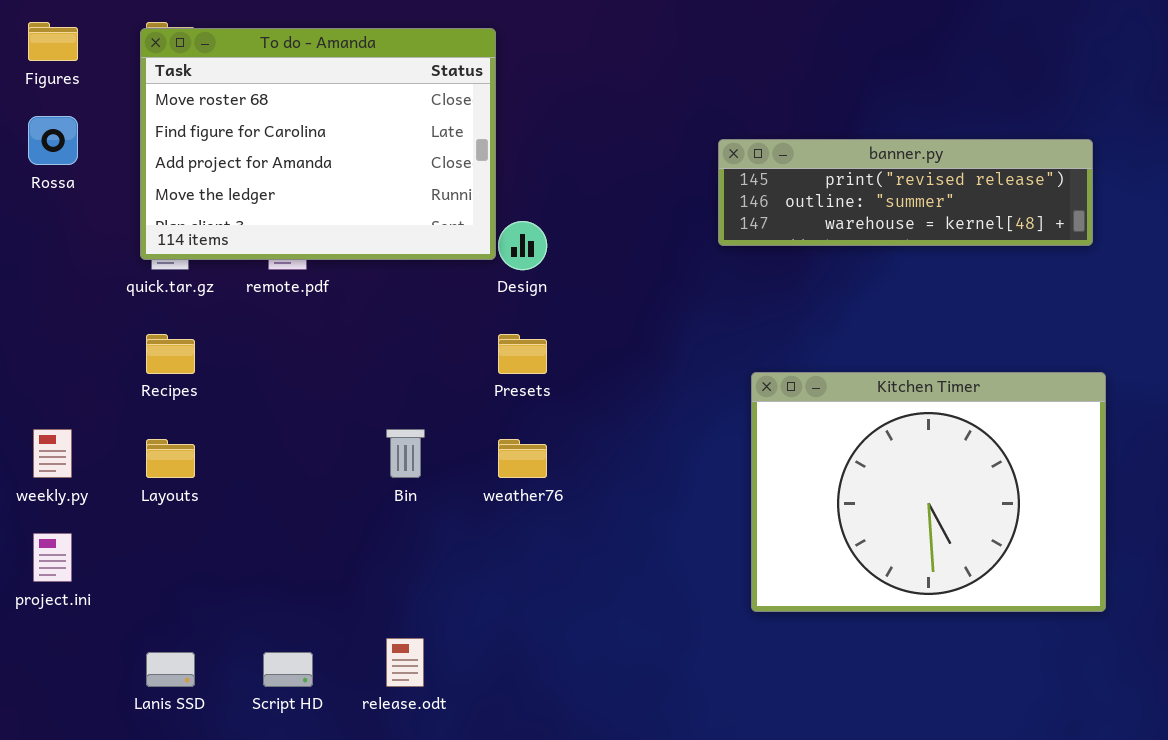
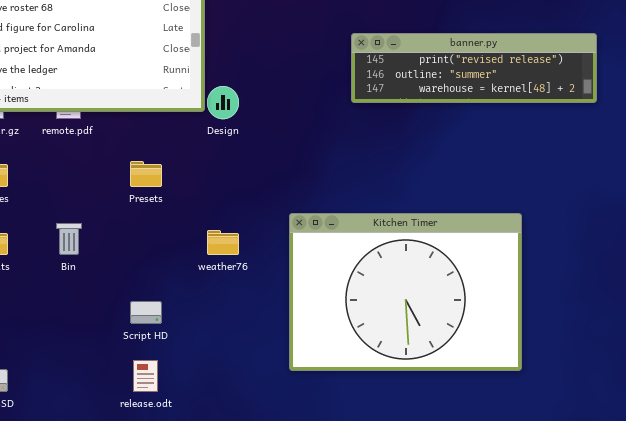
Presets: [498,334,547,374] -> [130,161,162,187], moved
Kitchen Timer: [751,372,1106,612] -> [289,213,522,371], moved
Bin: [386,429,425,478] -> [56,223,82,255], moved
Script HD: [263,652,313,687] -> [130,301,162,324], moved

